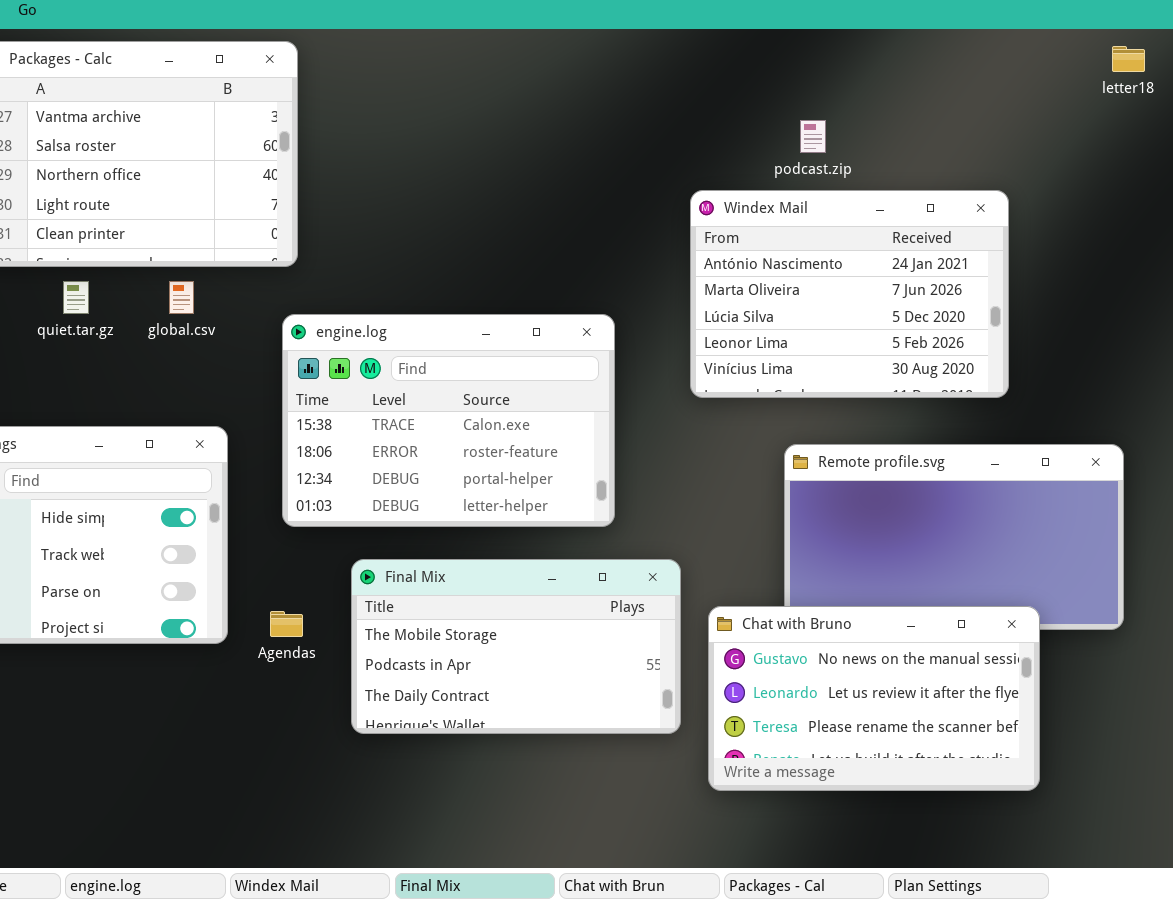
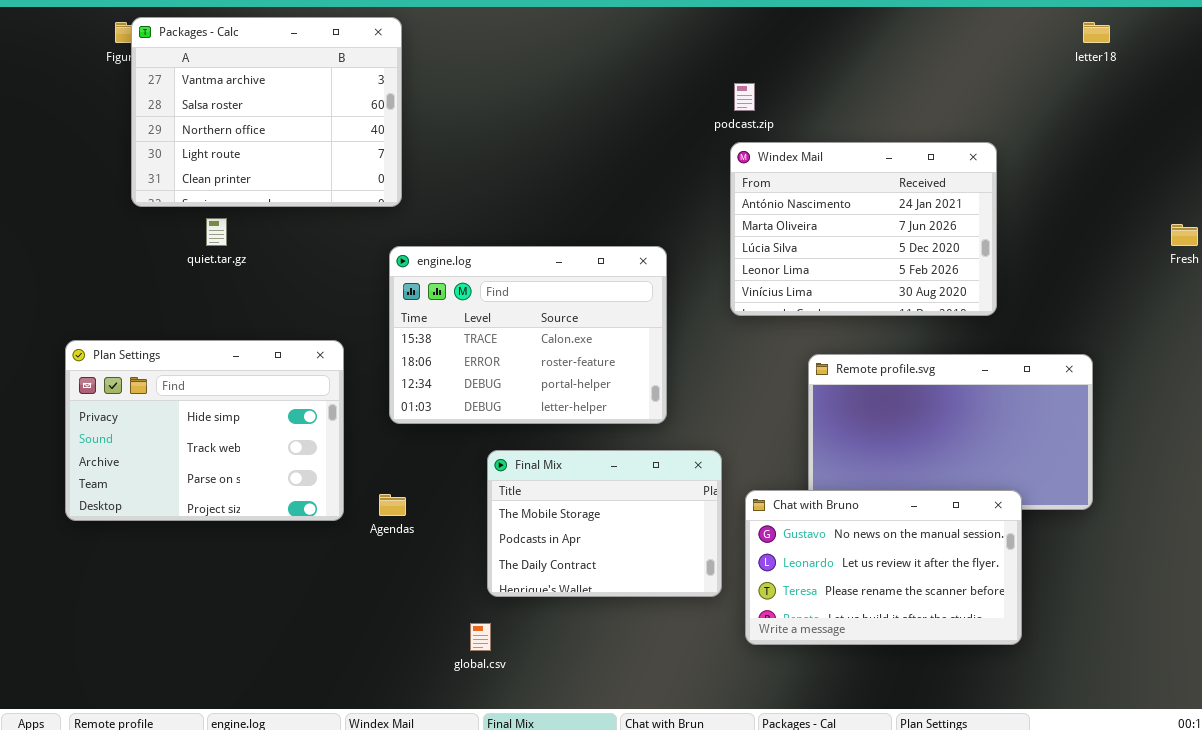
podcast.zip: [800,120,826,153] -> [734,83,755,111], moved
global.csv: [169,281,194,314] -> [470,623,491,651], moved
Final Mix: [351,559,681,734] -> [487,450,722,597], resized

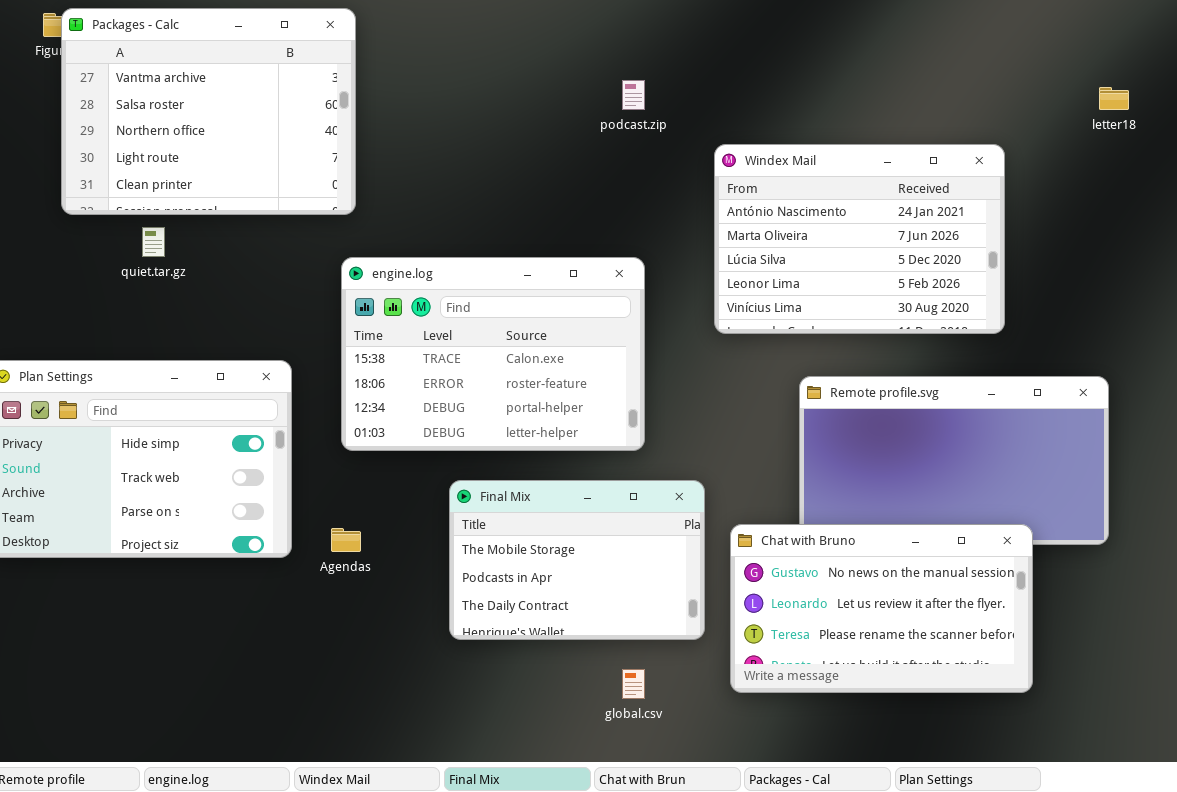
letter18: [1083,22,1110,43] -> [1099,87,1129,110], moved
podcast.zip: [734,83,755,111] -> [622,80,645,110], moved
global.csv: [470,623,491,651] -> [622,669,645,699], moved

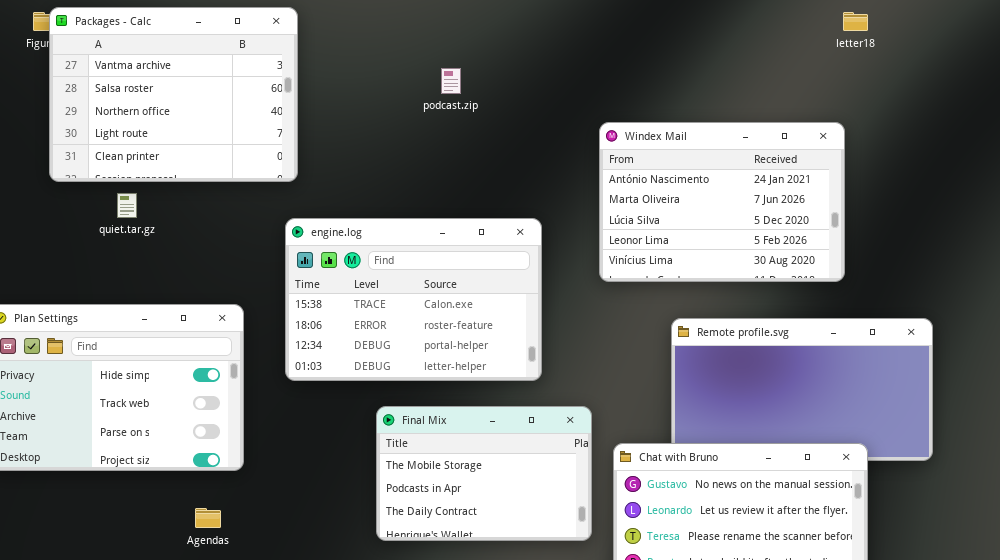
podcast.zip: [622,80,645,110] -> [441,68,461,94], moved
letter18: [1099,87,1129,110] -> [843,12,868,31], moved
Agendas: [331,528,361,552] -> [195,508,221,528], moved

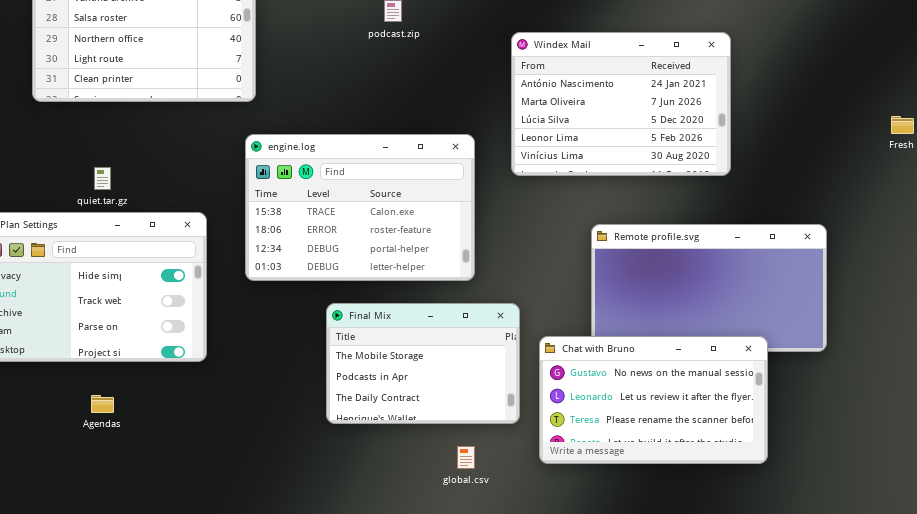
Windex Mail: [599,122,845,282] -> [511,32,731,176], moved
quiet.tar.gz: [117,193,137,218] -> [94,167,111,190], moved
Agendas: [195,508,221,528] -> [91,395,114,413], moved

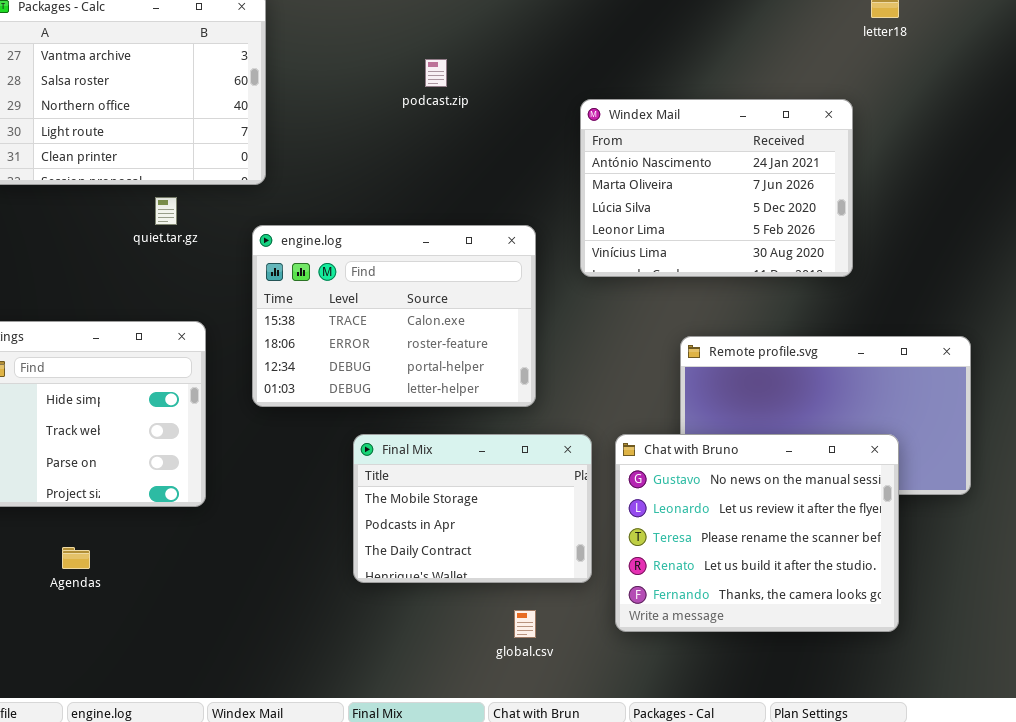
quiet.tar.gz: [94,167,111,190] -> [155,197,177,225], moved
Chat with Bruno: [539,336,768,464] -> [615,434,899,632], resized

